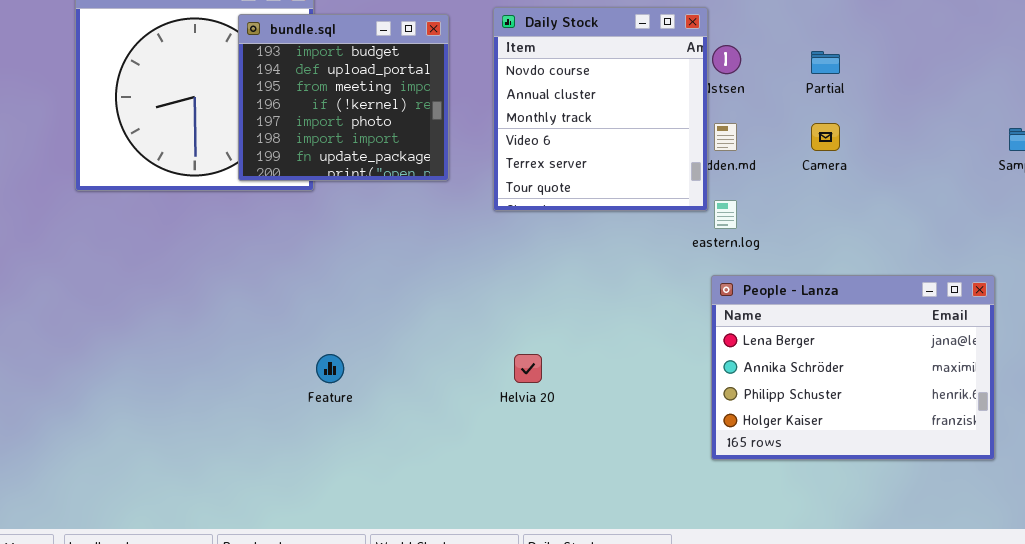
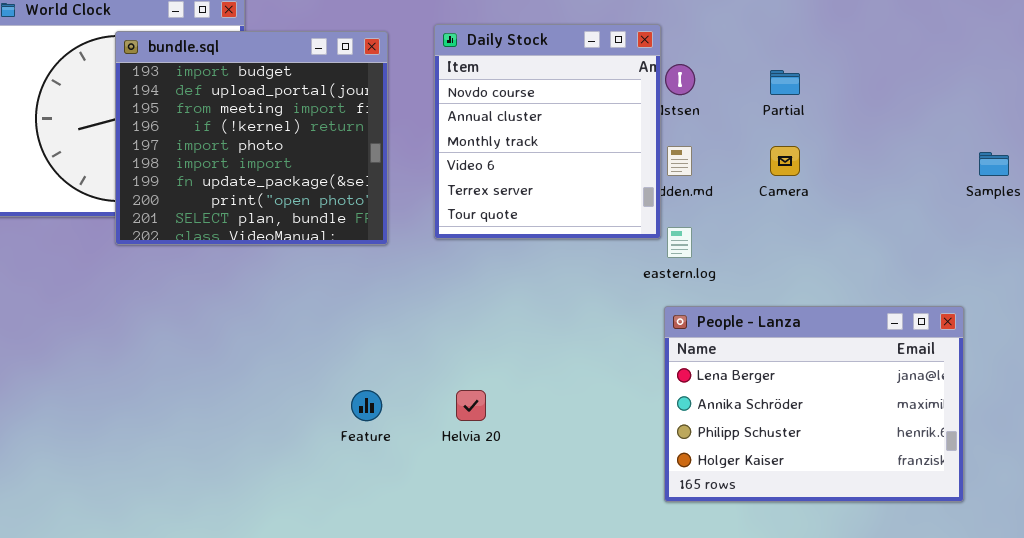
bundle.sql: [238,14,449,181] -> [115,31,388,245], resized
Feature: [316,354,344,383] -> [351,390,382,421], moved

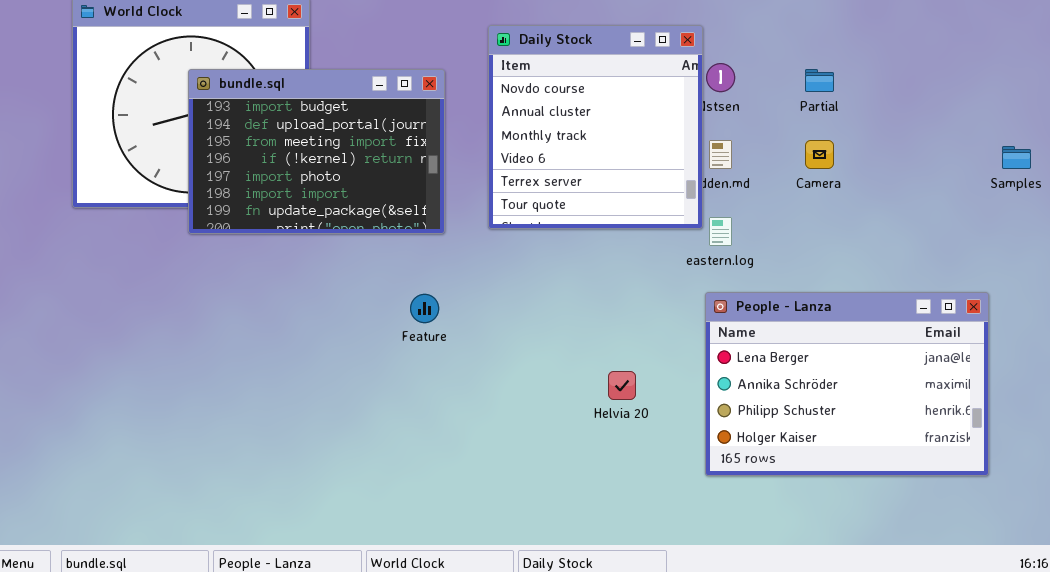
bundle.sql: [115,31,388,245] -> [188,69,445,234], resized
Feature: [351,390,382,421] -> [410,294,439,323], moved
Helvia 20: [456,390,486,421] -> [608,371,636,400], moved

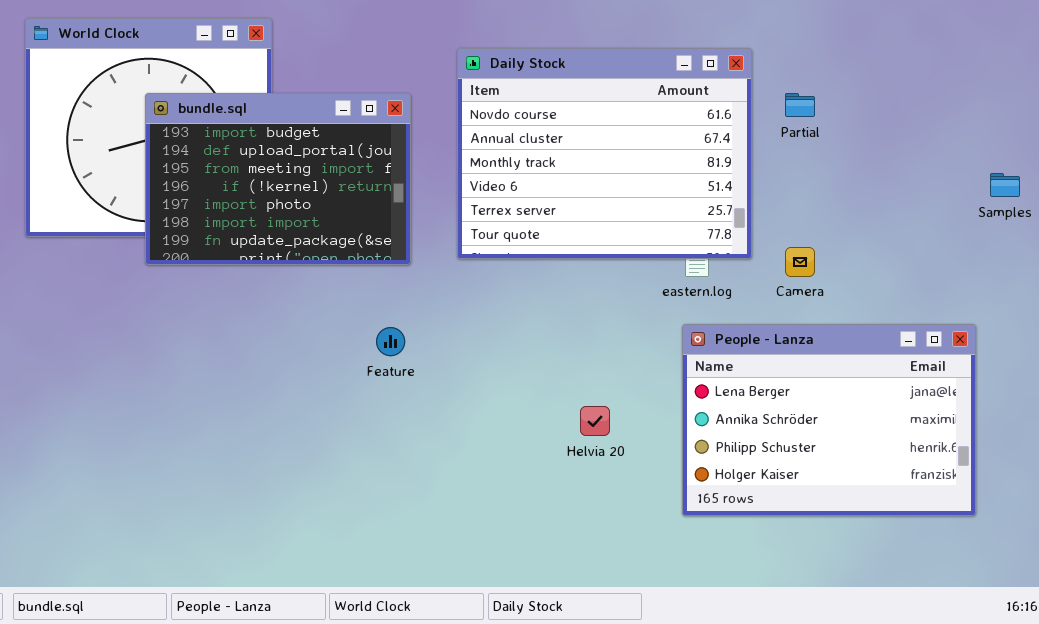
Daily Stock: [488,25,703,229] -> [457,48,752,259], resized
Camera: [805,140,834,169] -> [785,247,815,277], moved

